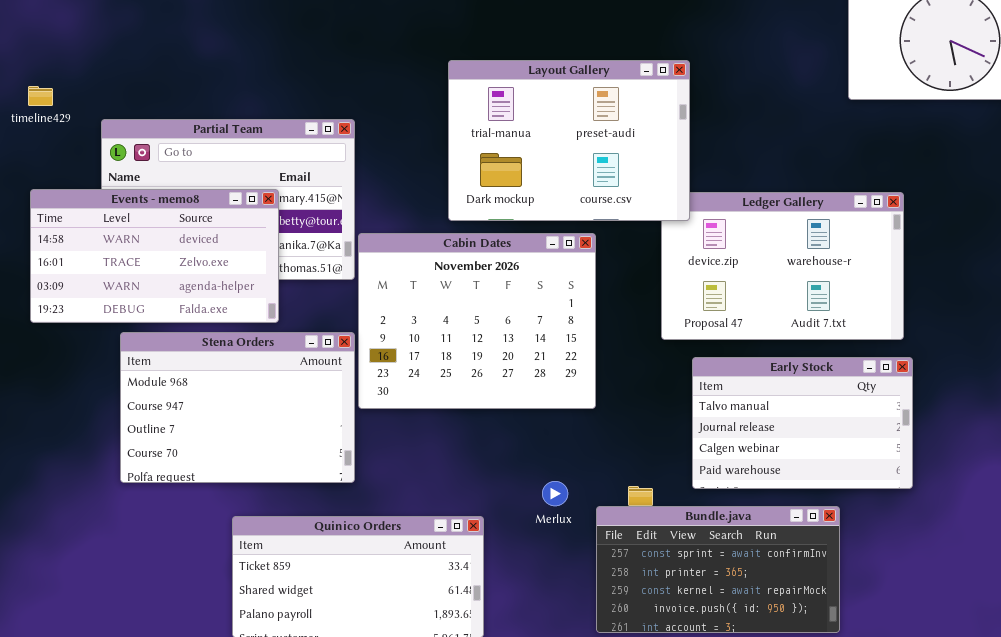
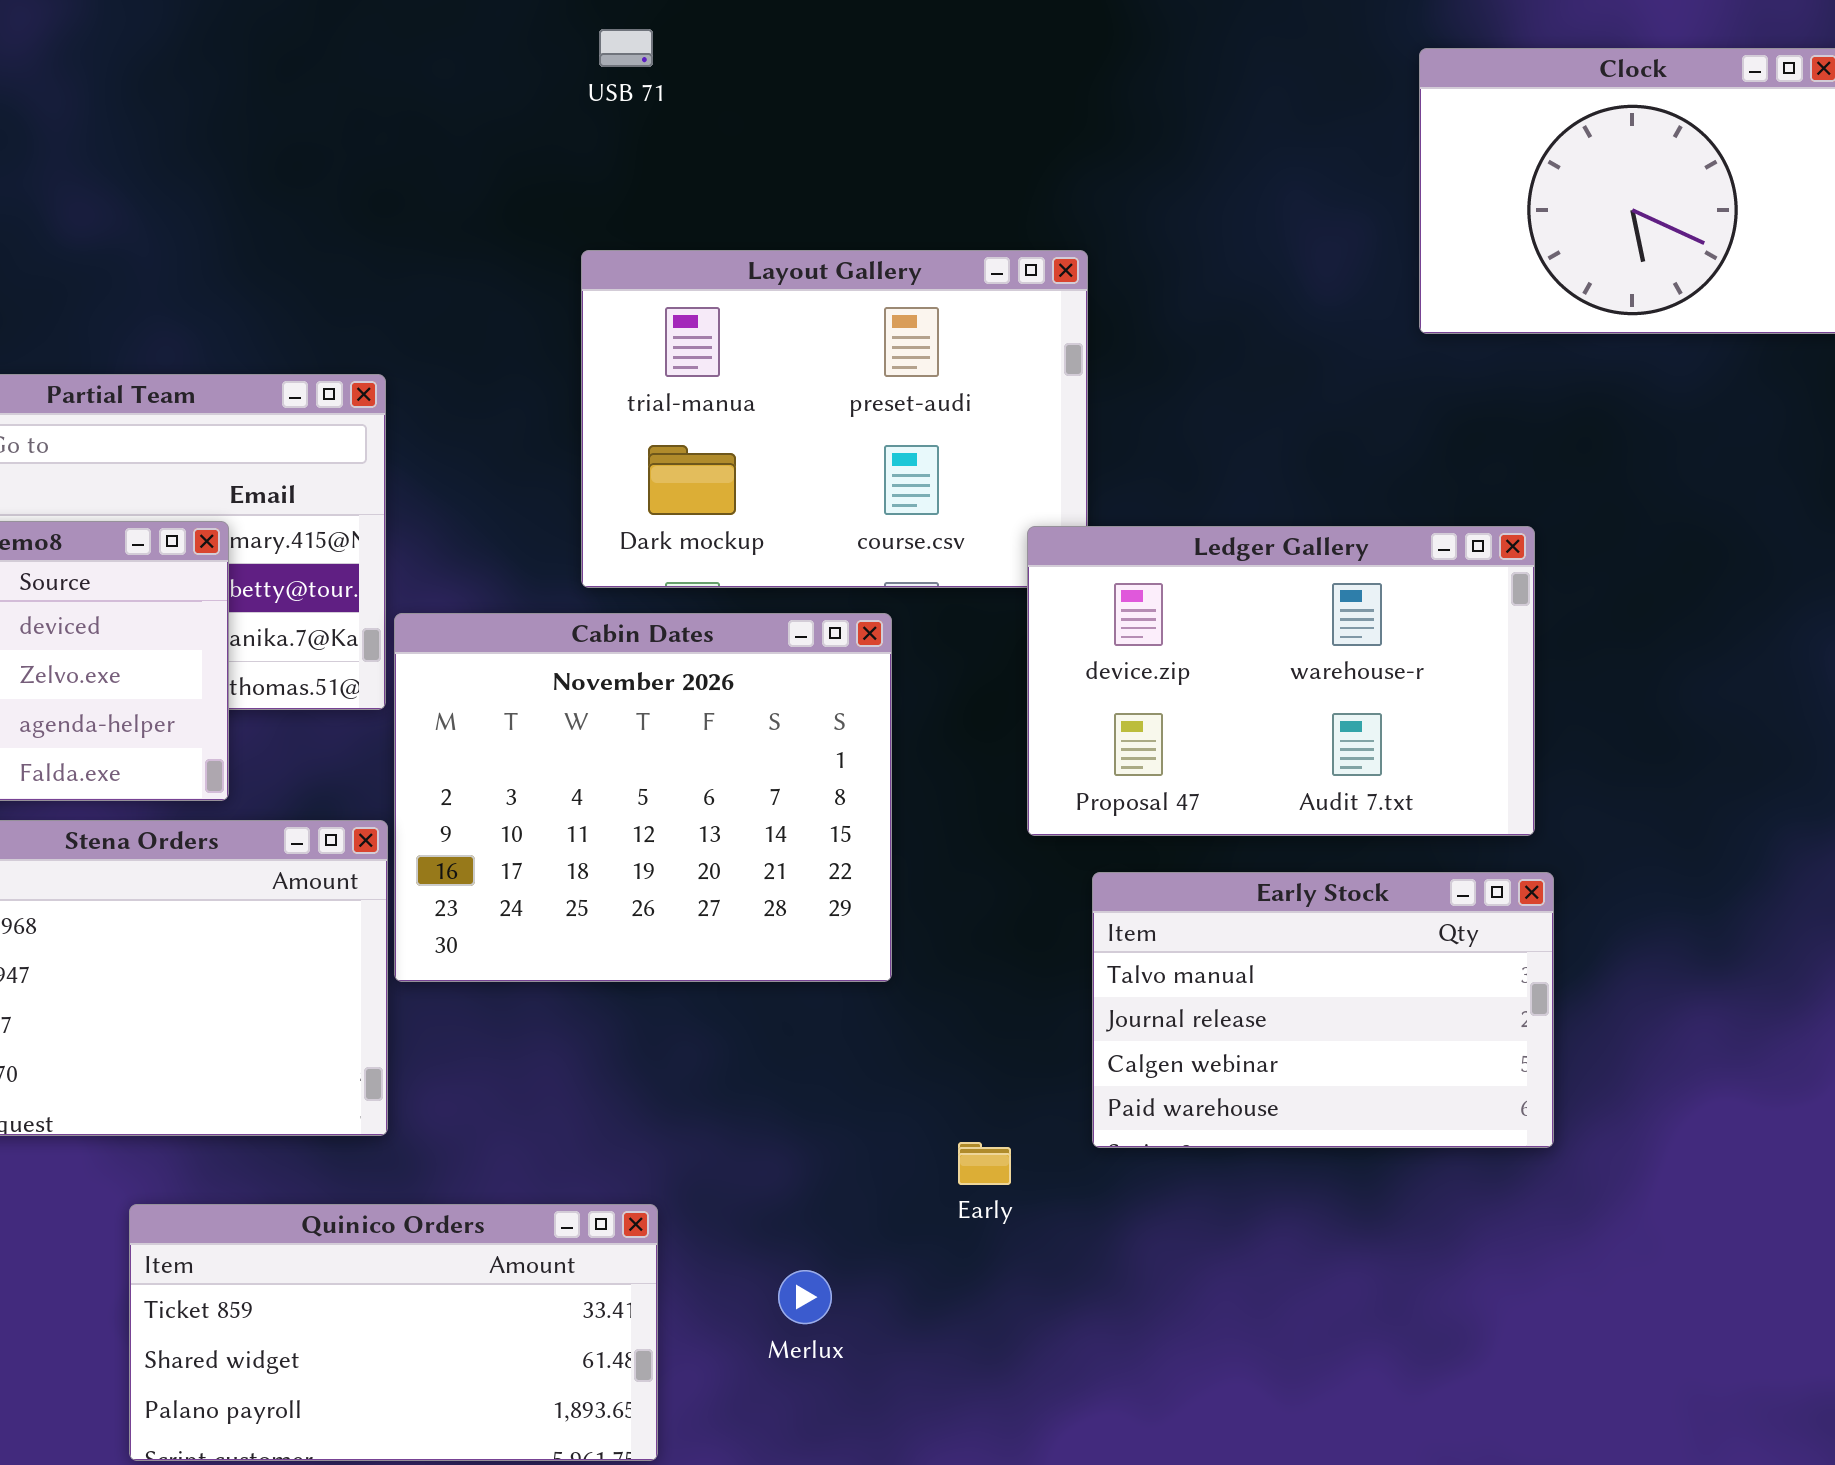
Ledger Gallery: [661,192,904,340] -> [1027,526,1535,836], raised
Merlux: [542,481,568,506] -> [778,1270,832,1324], moved
Bundle.java: [596,506,840,633] -> none, closed

